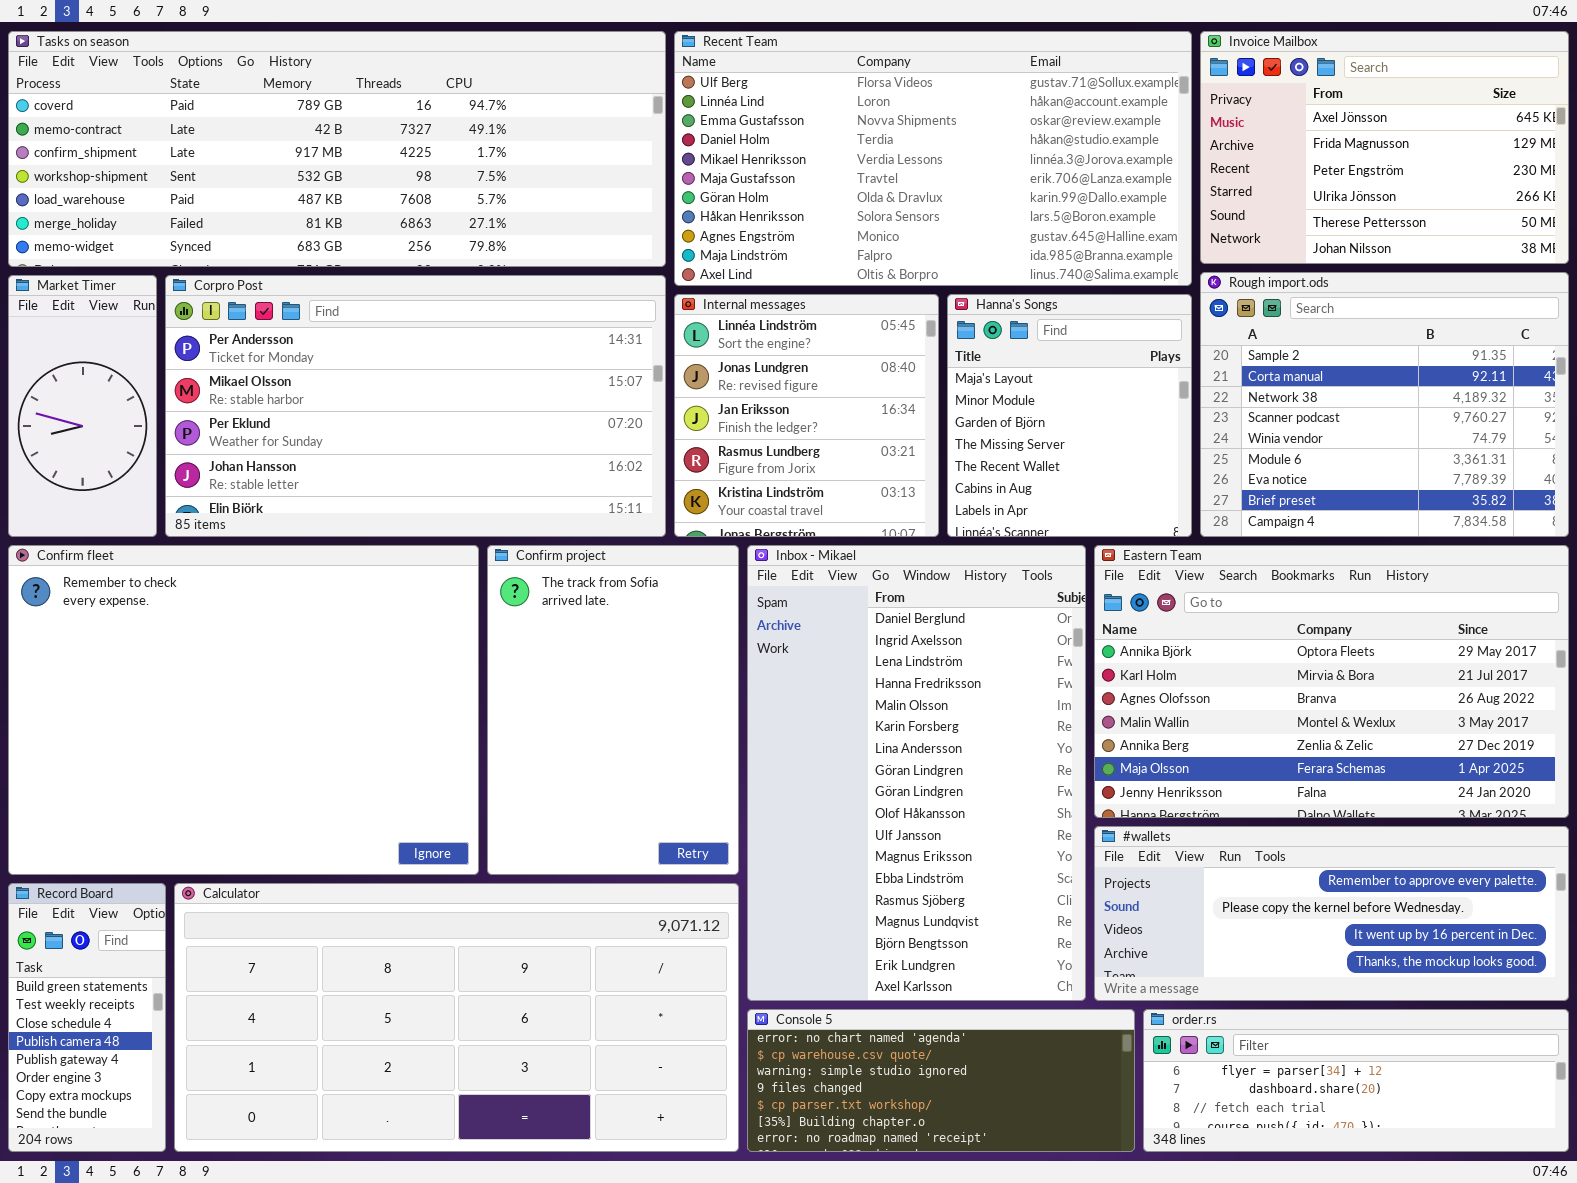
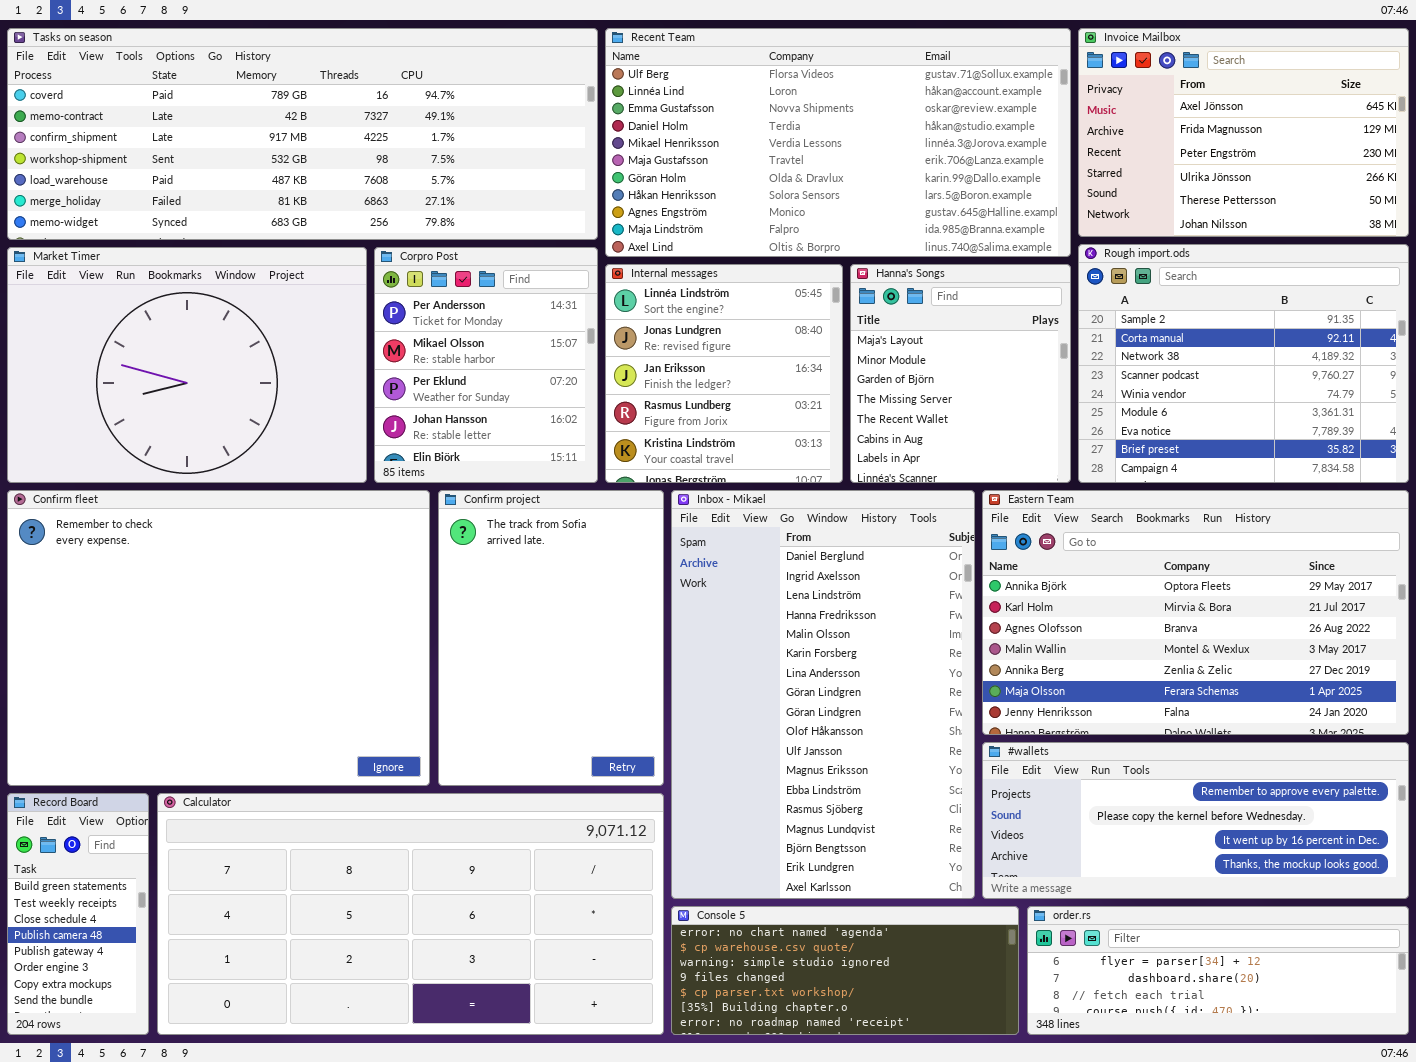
Market Timer: [8,275,157,537] -> [7,247,367,483], resized
Corpro Post: [165,275,666,537] -> [374,247,598,483], resized

